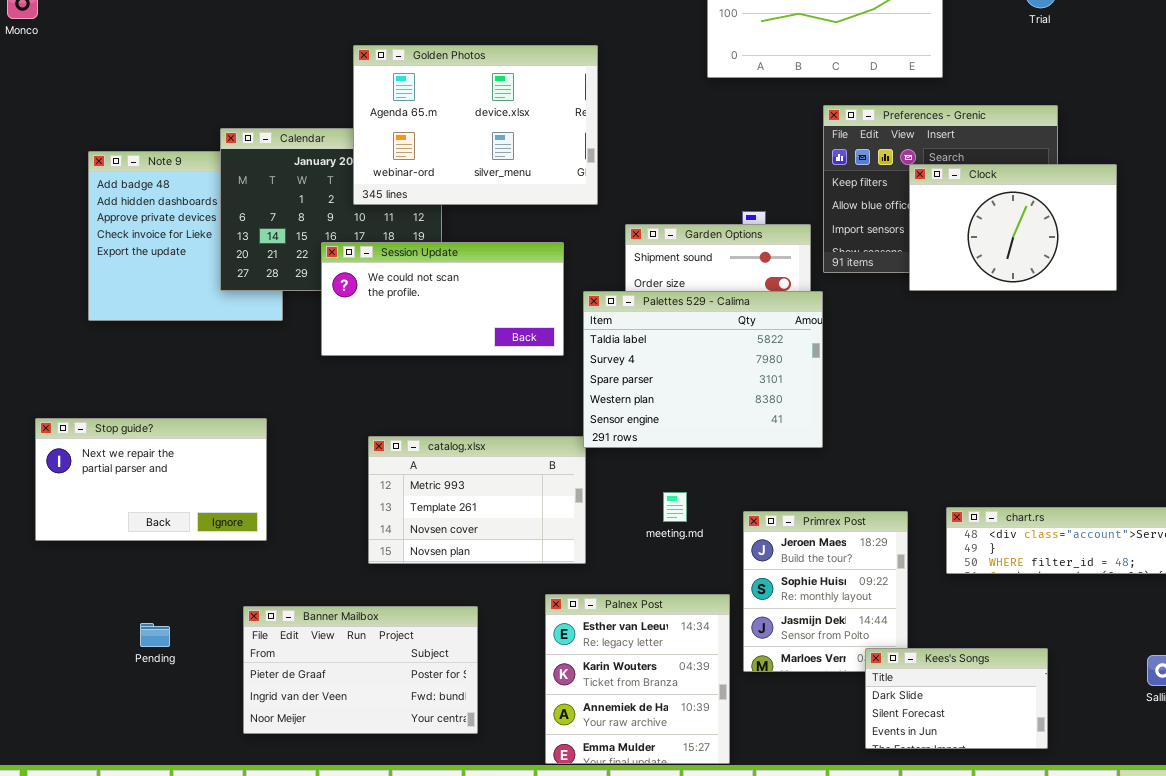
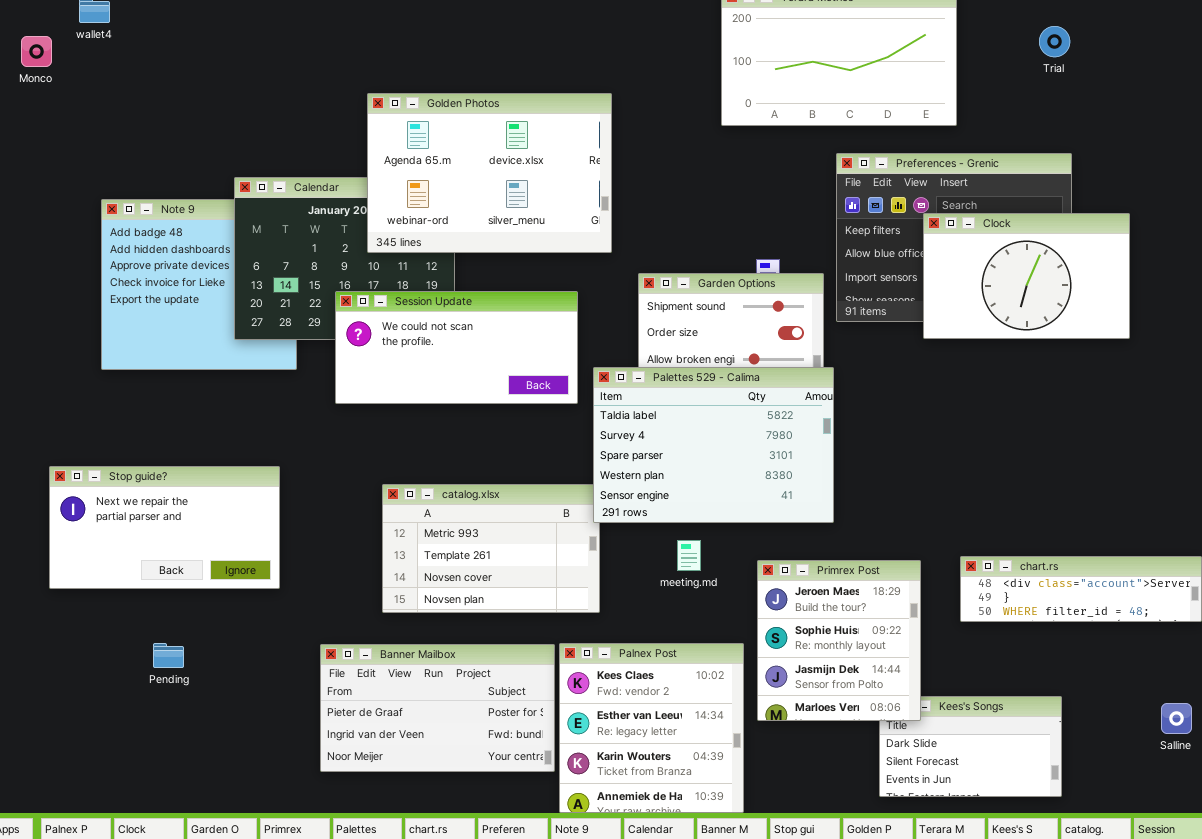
Palettes 529 - Calima: [583,291,823,448] -> [593,367,834,523], moved
Primrex Post: [743,511,908,672] -> [757,560,921,721], raised
Palnex Post: [545,594,730,764] -> [559,643,744,813], scrolled up 1 row
Banner Mailbox: [243,606,478,734] -> [320,644,555,772], moved
Pending: [140,623,170,647] -> [153,643,184,668], moved

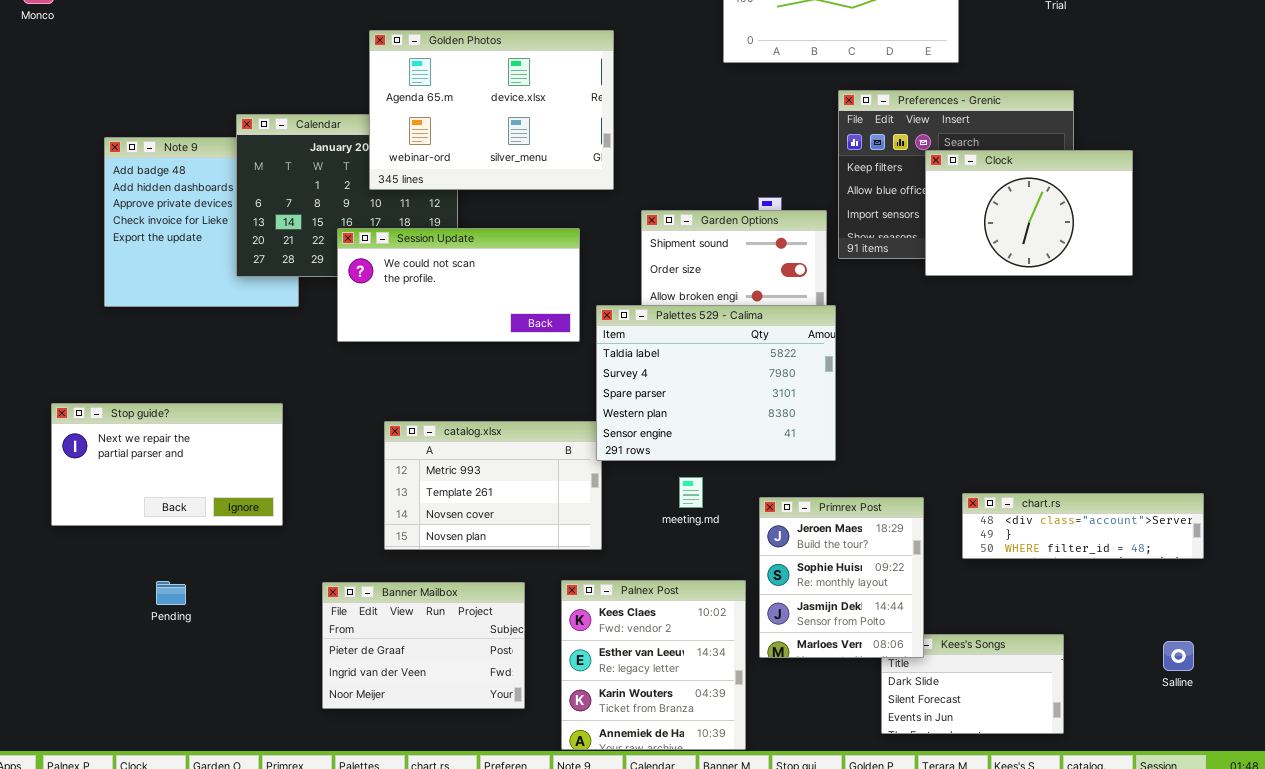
Banner Mailbox: [320,644,555,772] -> [322,582,525,709], resized

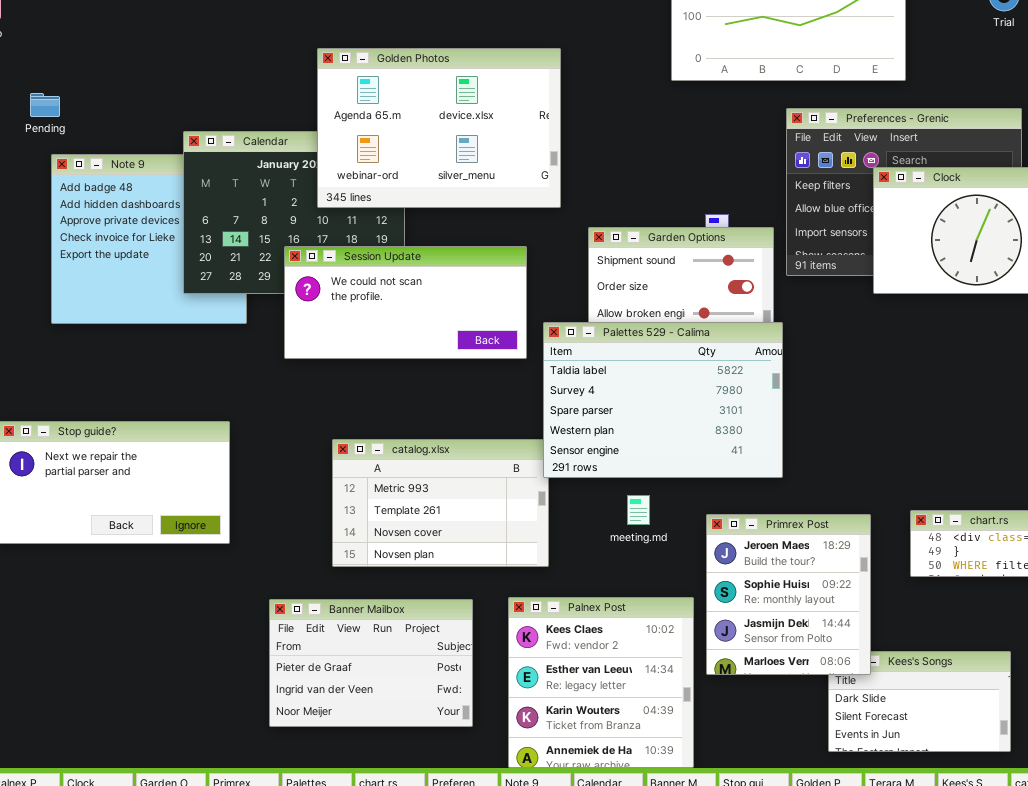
Pending: [156,581,186,605] -> [30,93,60,117], moved

